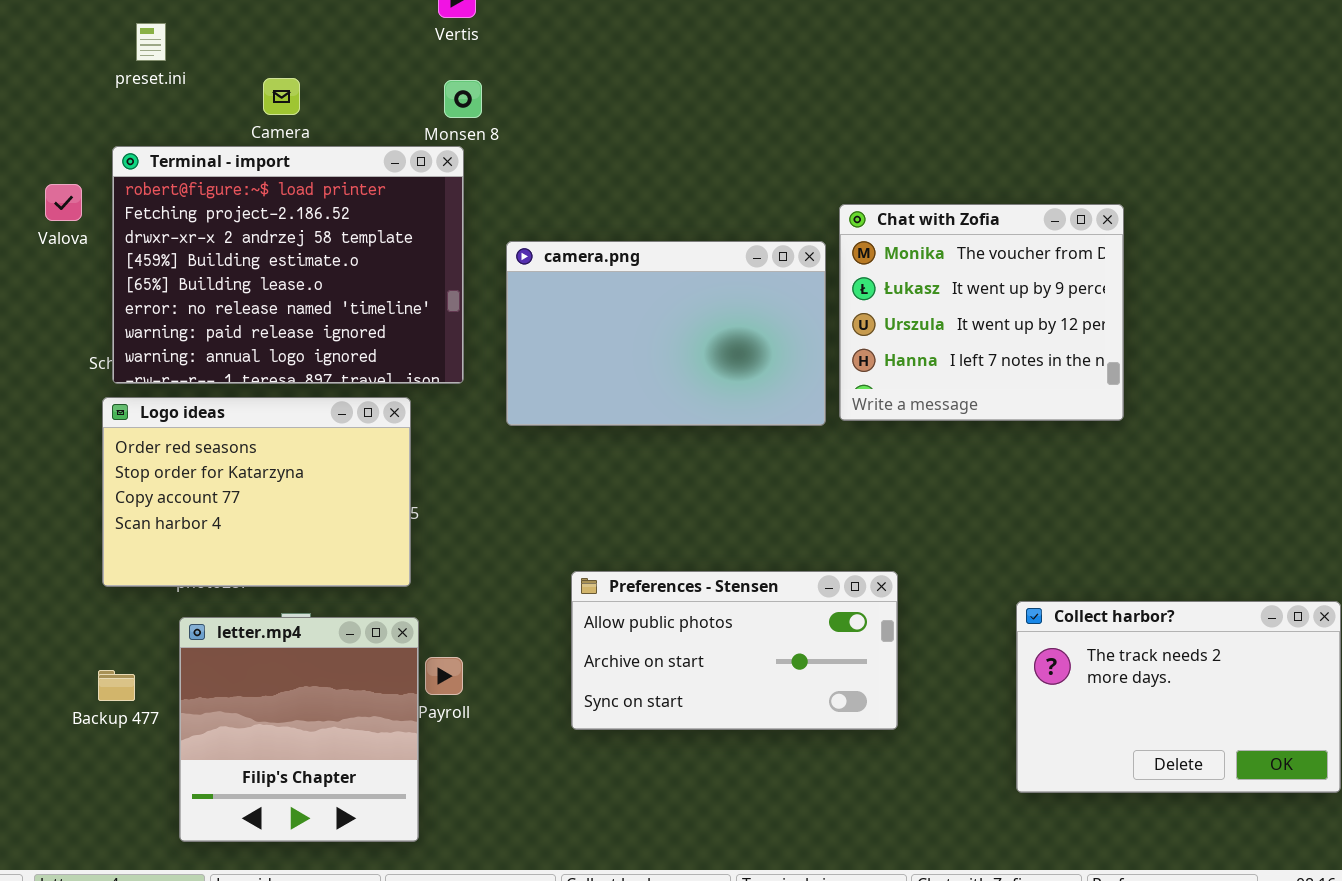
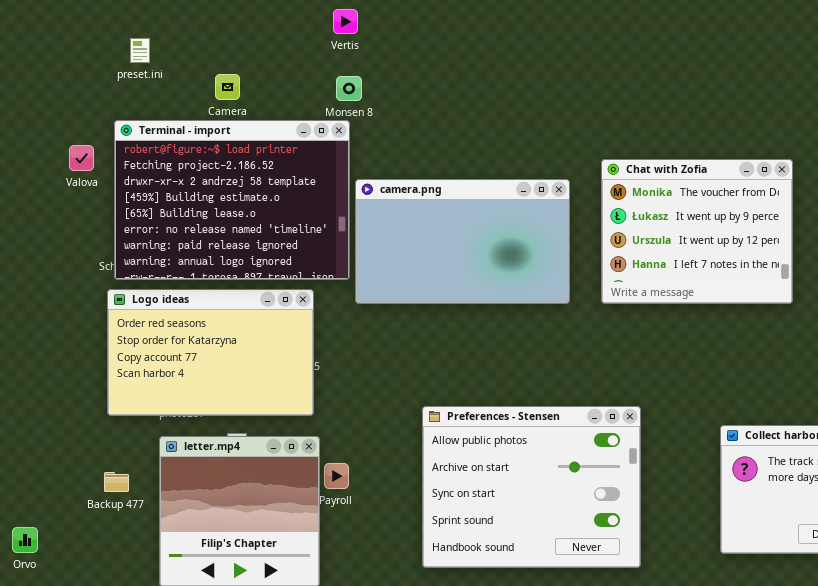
camera.png: [506,241,826,426] -> [355,179,570,304], moved
Preferences - Stensen: [571,571,898,730] -> [422,406,641,568], resized

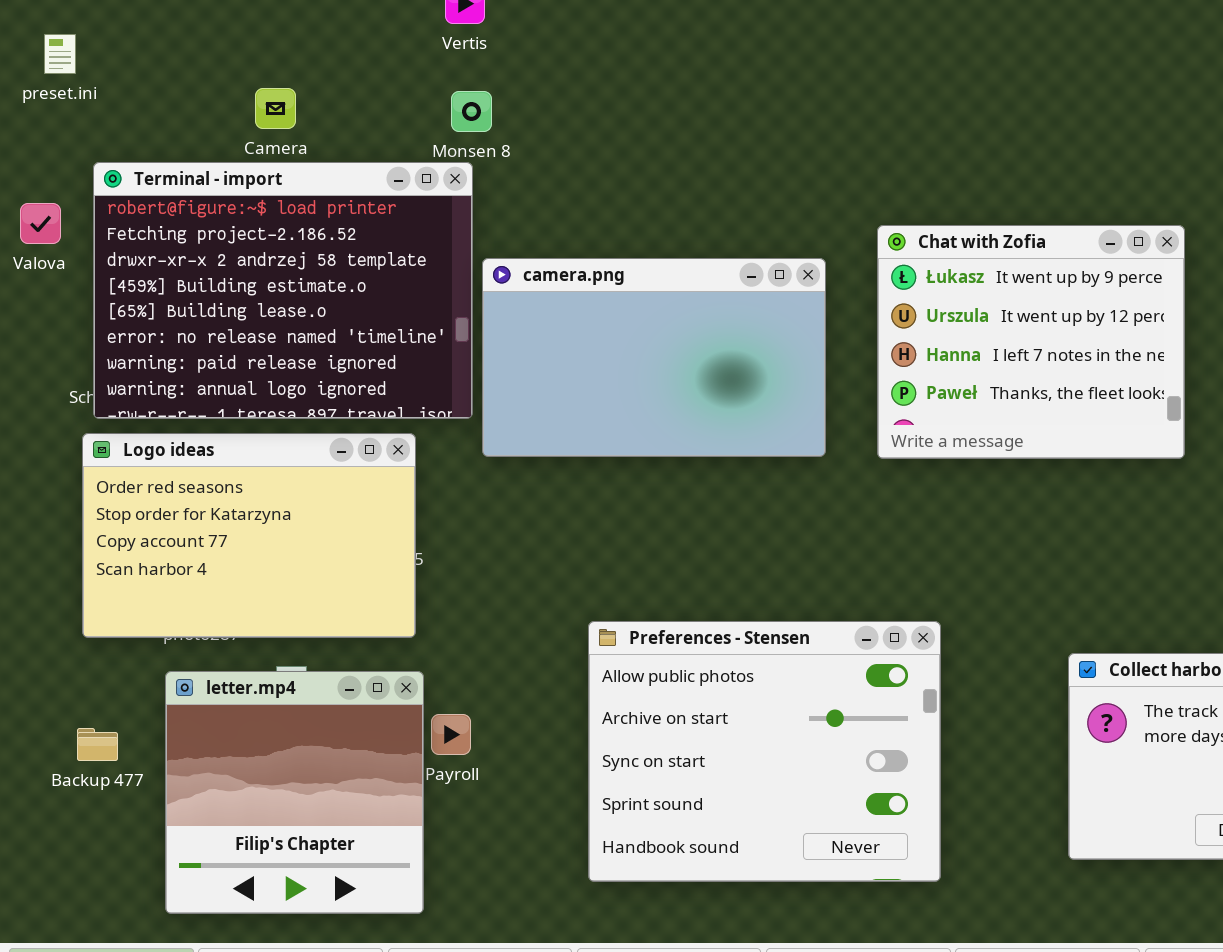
preset.ini: [130,38,150,63] -> [44,34,76,74], moved
Chat with Zofia: [601,159,793,304] -> [877,225,1185,459], scrolled down 1 row

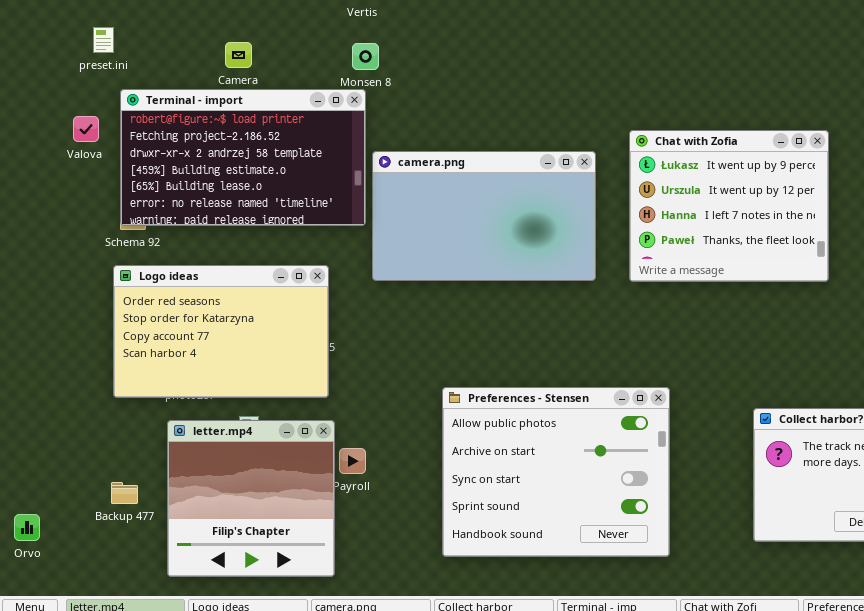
preset.ini: [44,34,76,74] -> [93,27,114,53], moved
Terminal - import: [93,162,473,419] -> [120,89,366,226], resized
Backup 477: [77,728,118,761] -> [111,482,138,504], moved

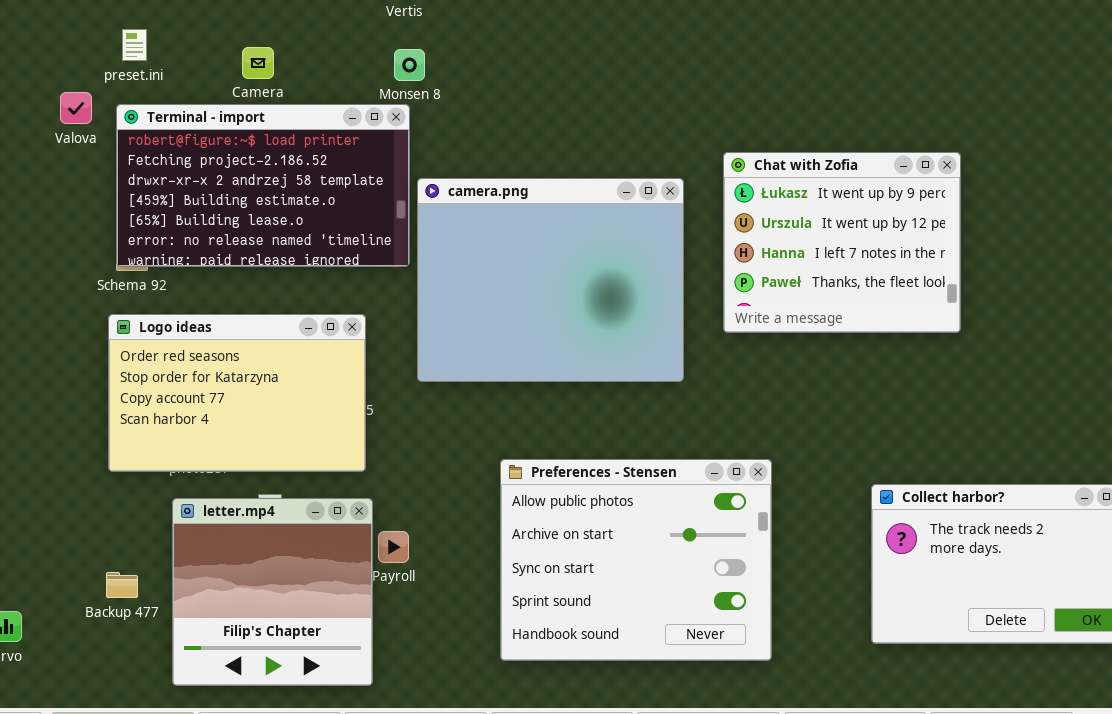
preset.ini: [93,27,114,53] -> [122,29,147,61], moved
Valova: [73,116,99,142] -> [60,92,92,124], moved
camera.png: [372,151,596,281] -> [417,178,684,382], resized

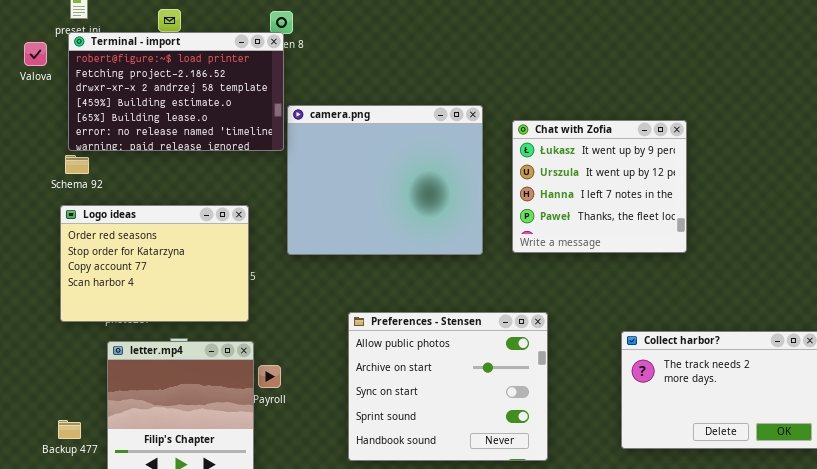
Terminal - import: [116,104,410,267] -> [68,32,284,151], moved
Chat with Zofia: [723,152,961,333] -> [512,120,687,253], moved
Backup 477: [106,572,138,598] -> [58,420,81,439], moved

